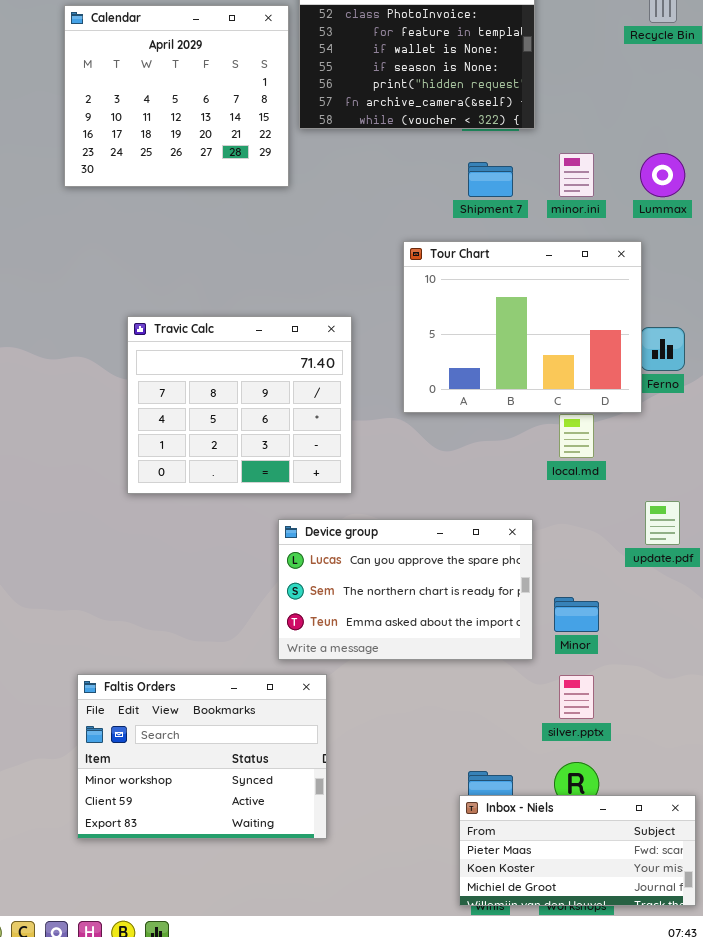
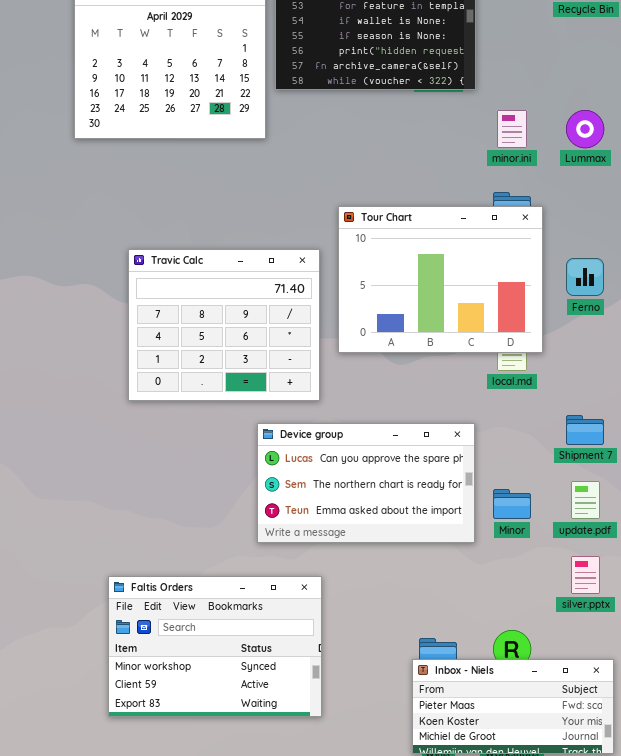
Shipment 7: [468,162,513,197] -> [566,415,604,445], moved
Tour Chart: [403,241,642,413] -> [338,206,543,353], moved
update.pdf: [645,501,680,545] -> [571,481,600,519], moved
Faltis Orders: [77,674,327,839] -> [108,576,322,717], moved
silver.pptx: [559,675,594,719] -> [571,556,600,594], moved

